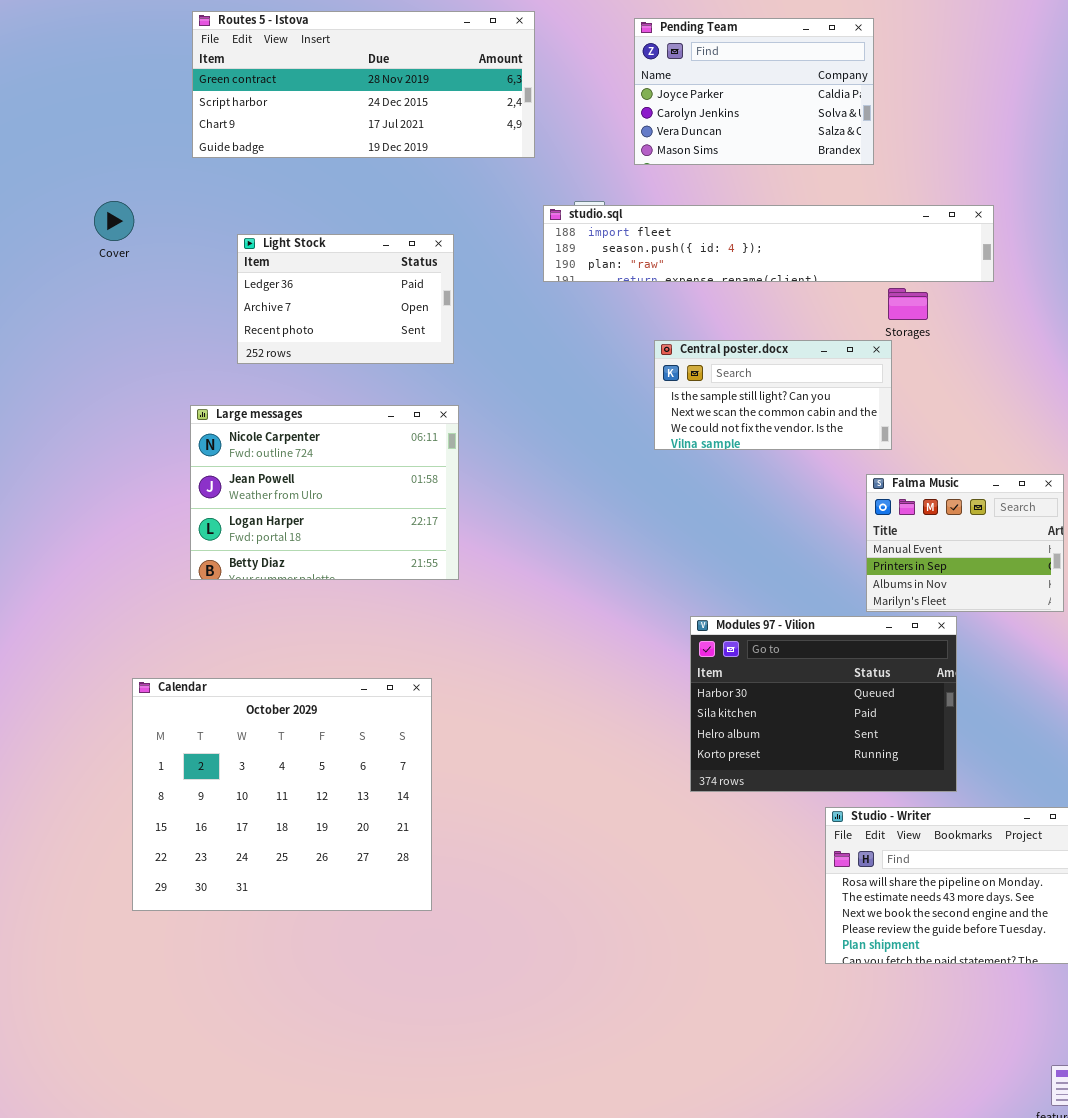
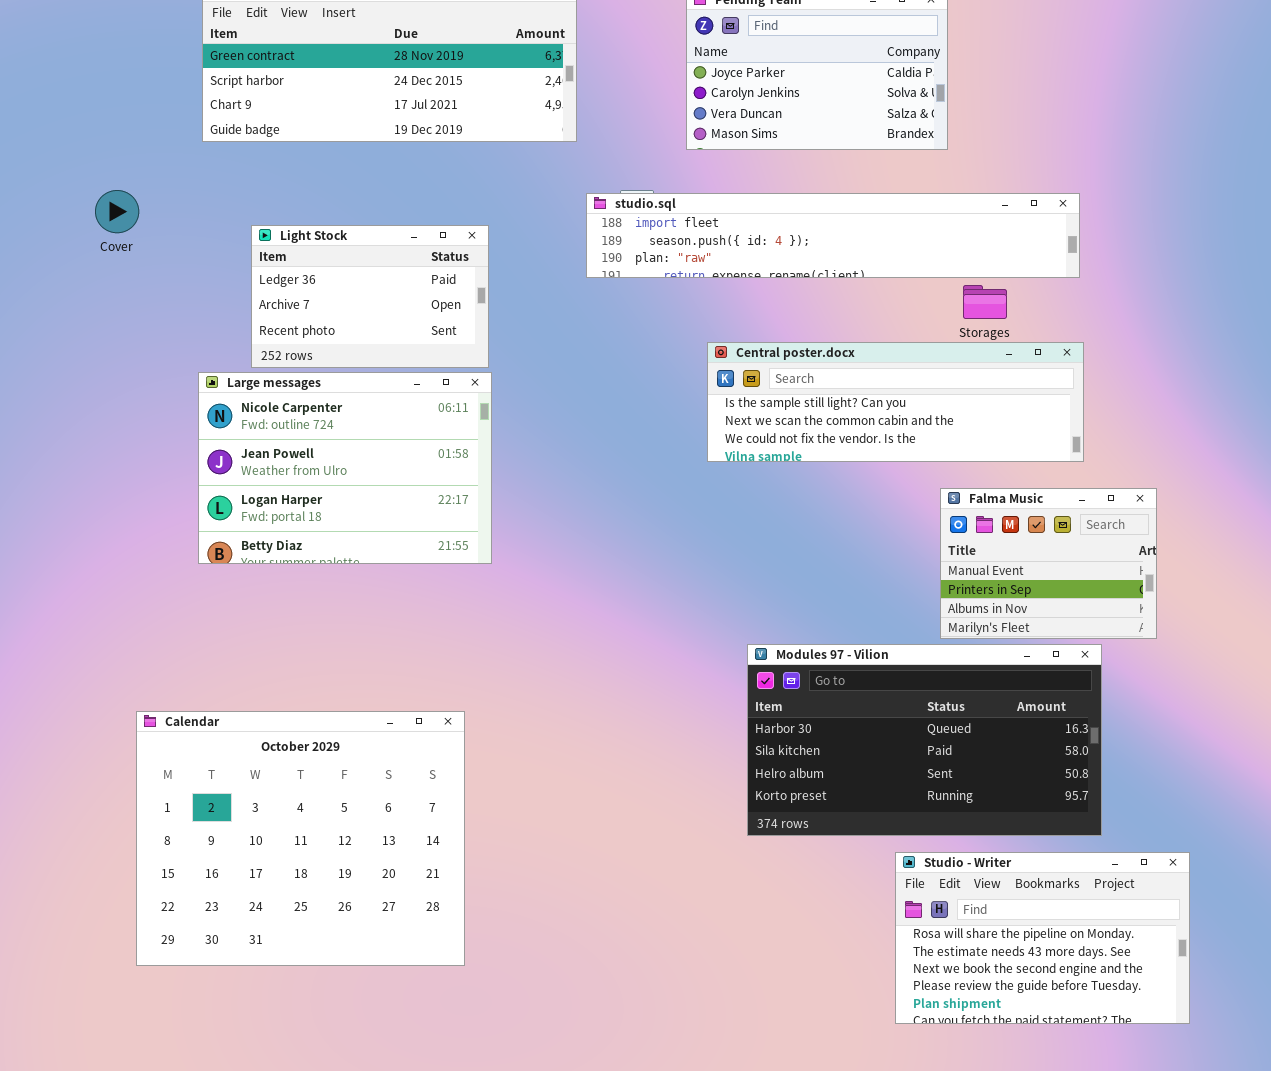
Central poster.docx: [654,340,892,450] -> [707,342,1084,462], resized
Large messages: [190,405,459,580] -> [198,372,492,564], moved
Modules 97 - Vilion: [690,616,957,792] -> [747,644,1102,836], resized

